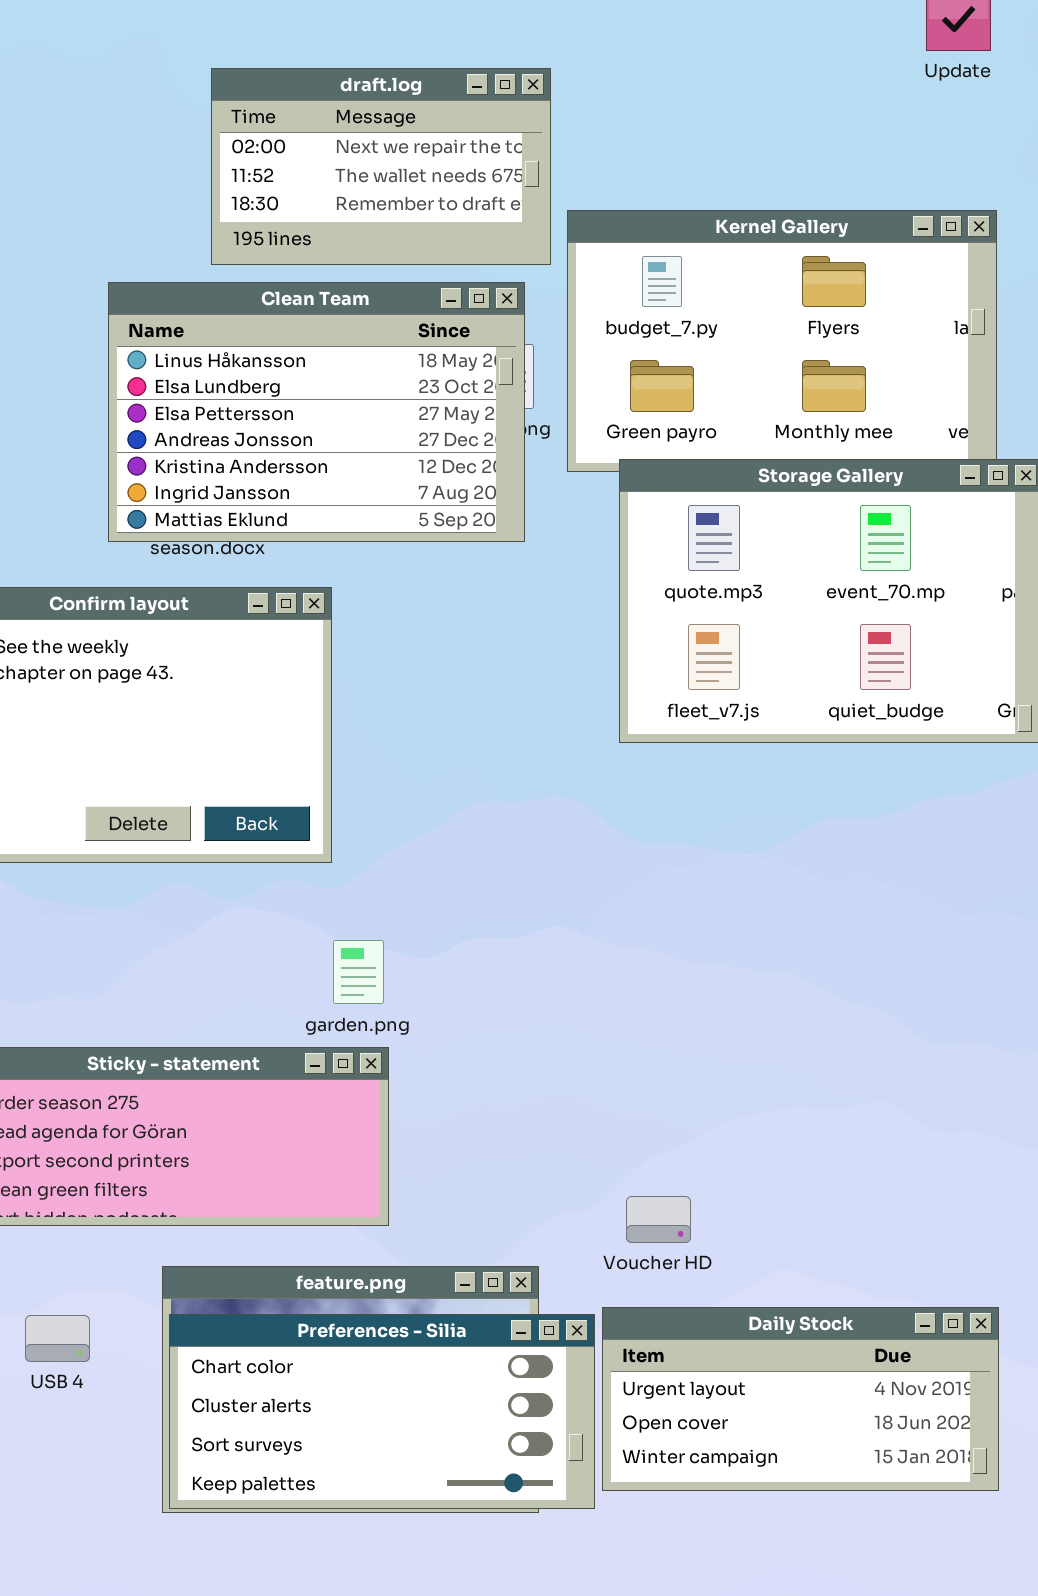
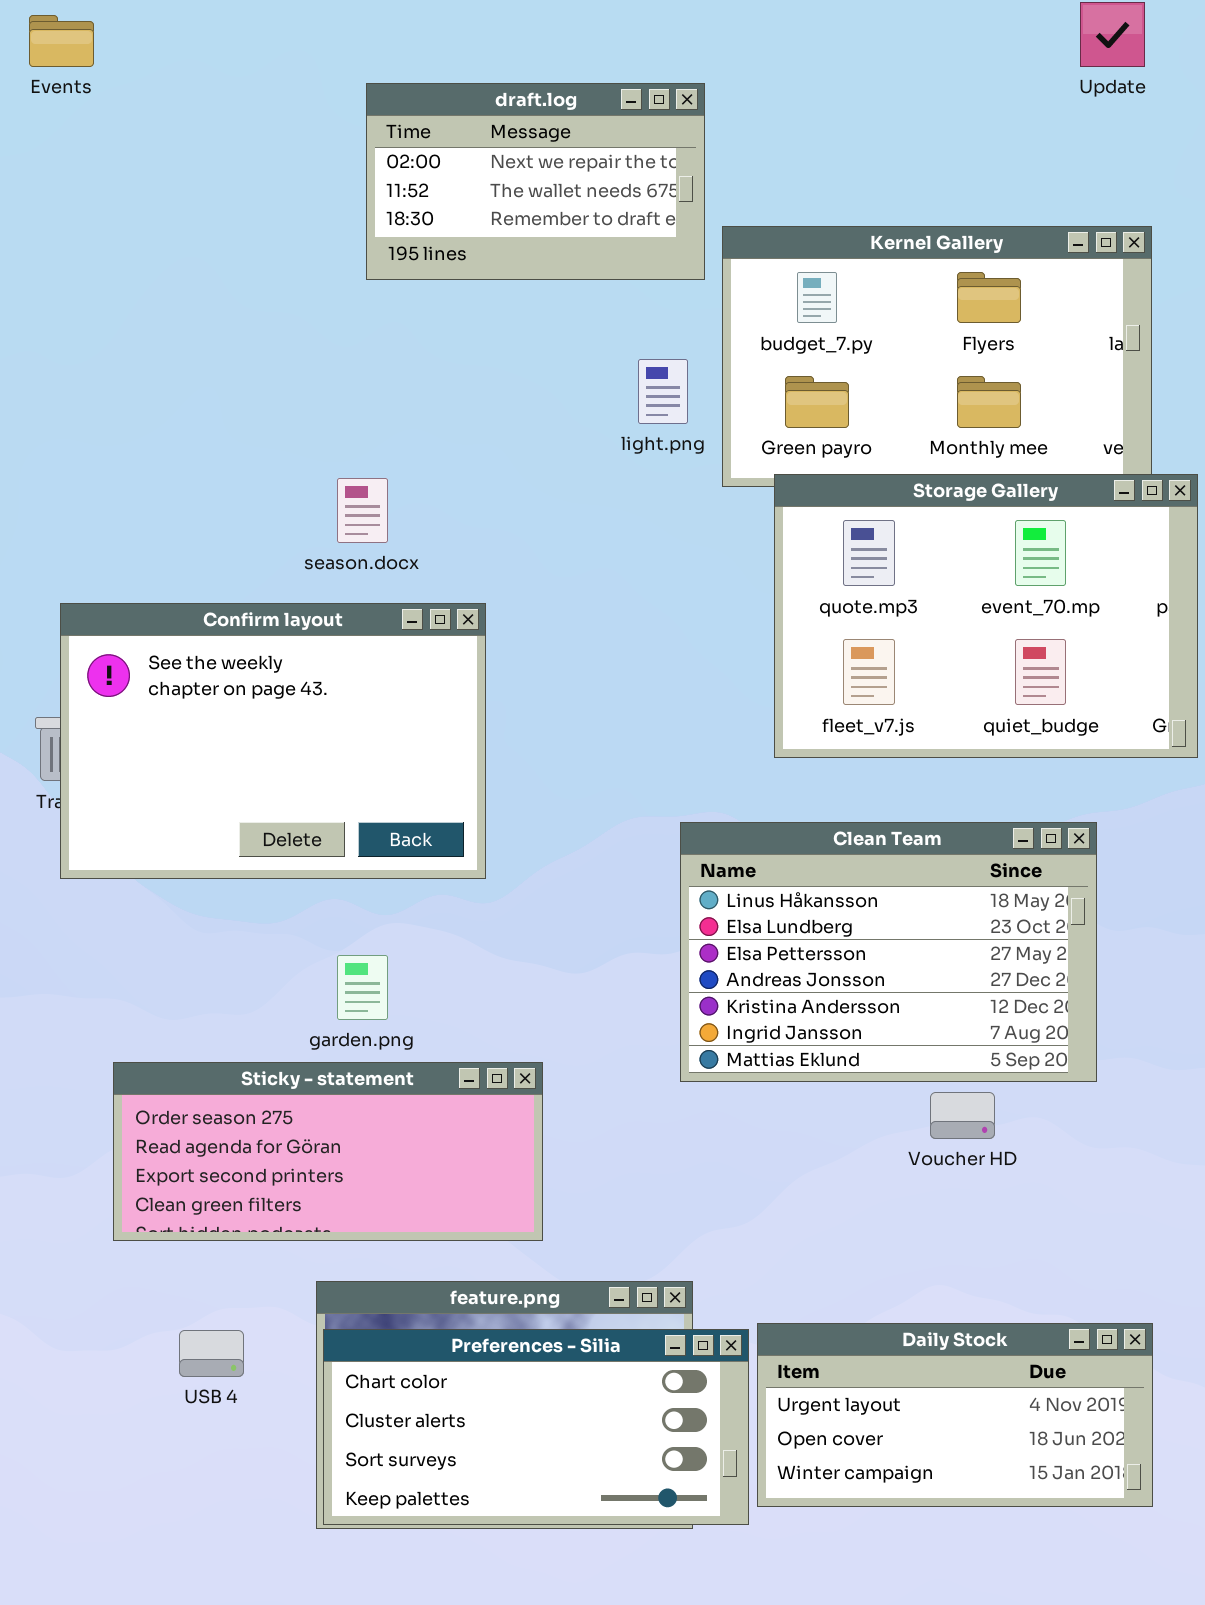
Clean Team: [108,282,525,542] -> [680,822,1097,1082], moved
garden.png: [333,940,384,1004] -> [337,955,388,1020], moved
Voucher HD: [626,1196,691,1243] -> [930,1092,995,1139], moved

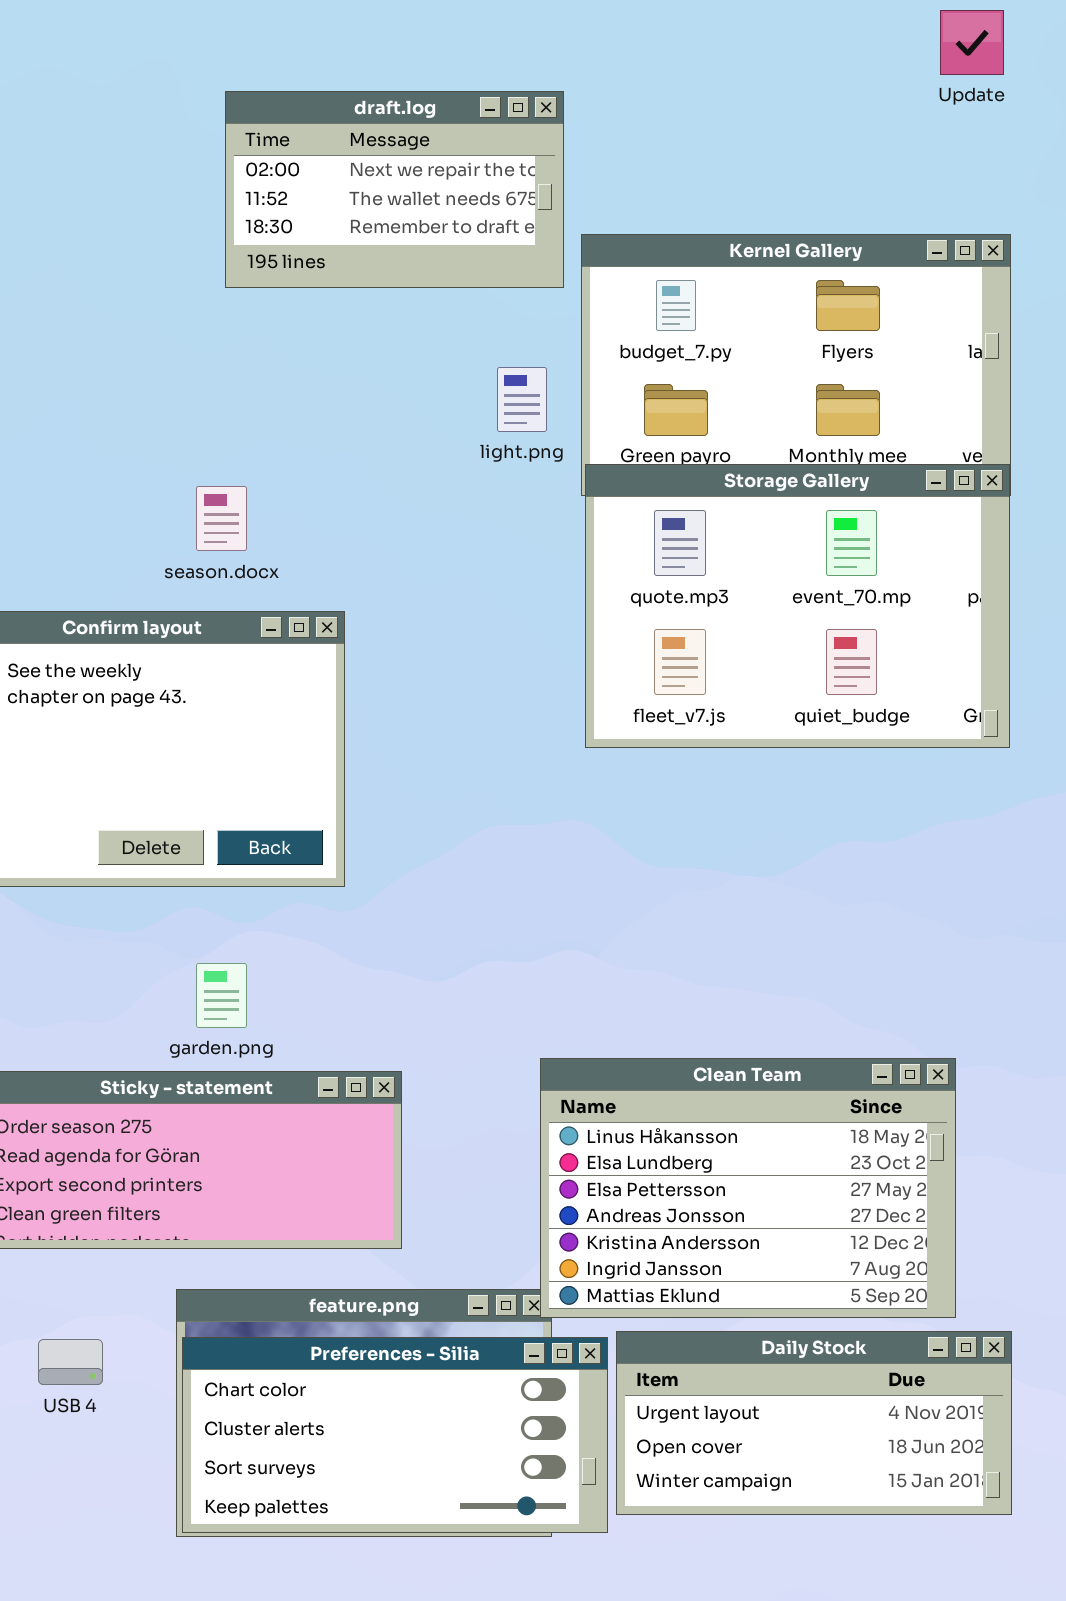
Storage Gallery: [774,474,1198,758] -> [585,464,1010,748], moved
Clean Team: [680,822,1097,1082] -> [540,1058,956,1318], moved

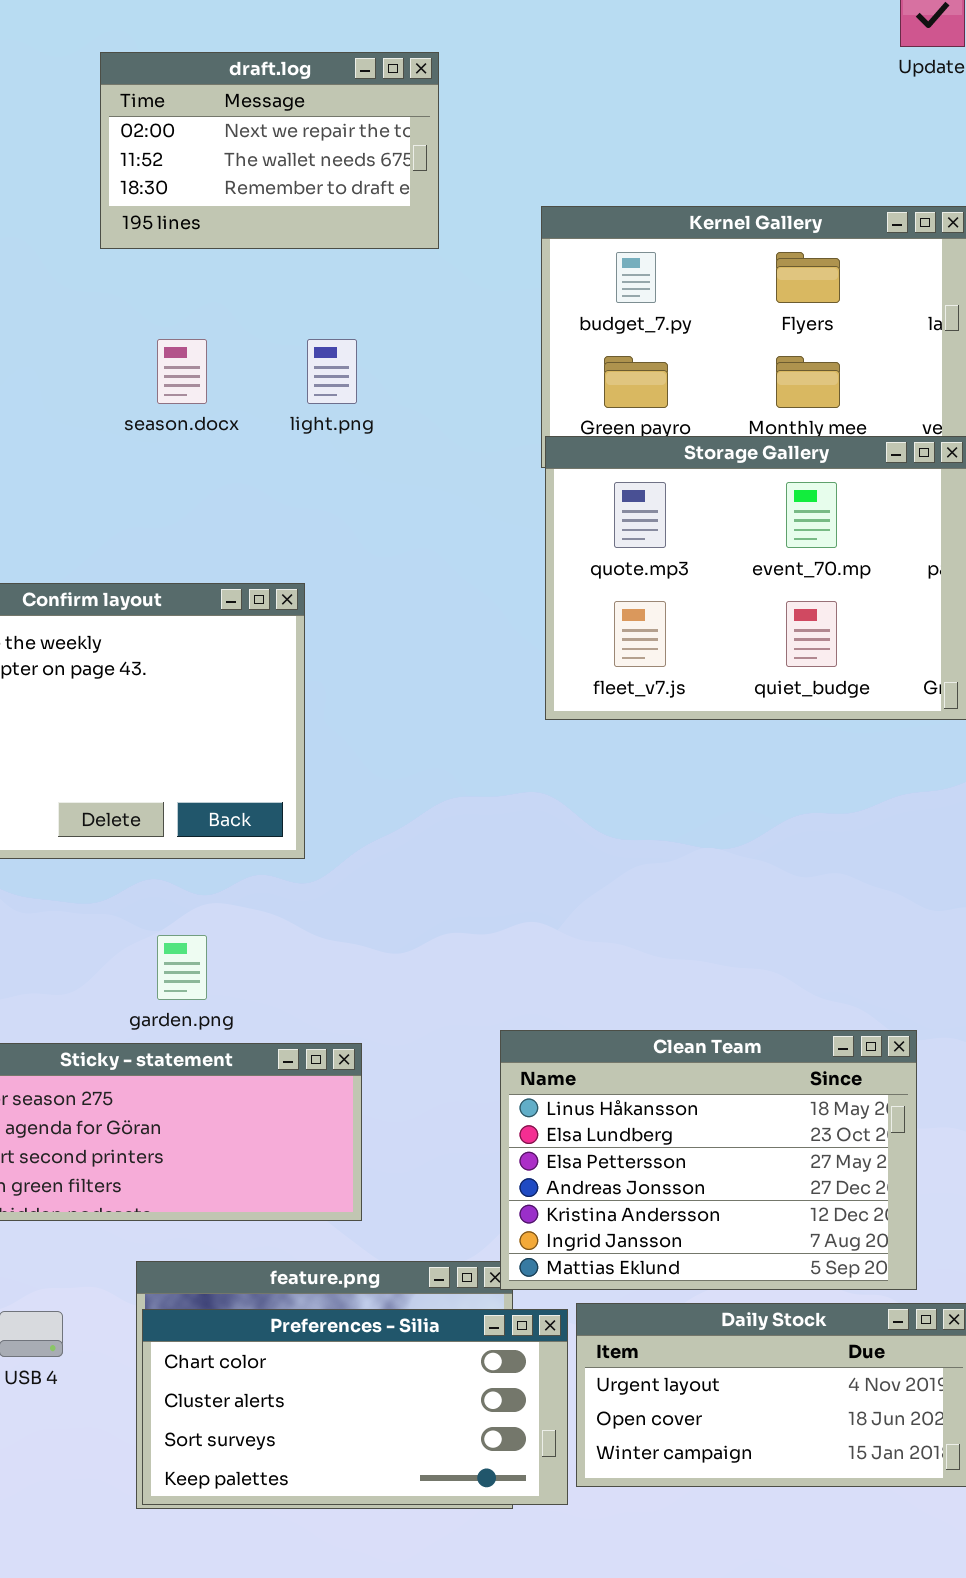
draft.log: [225,91,564,288] -> [100,52,439,249], moved
light.png: [497,367,547,432] -> [307,339,357,404], moved
season.docx: [196,486,247,551] -> [157,339,207,404], moved

